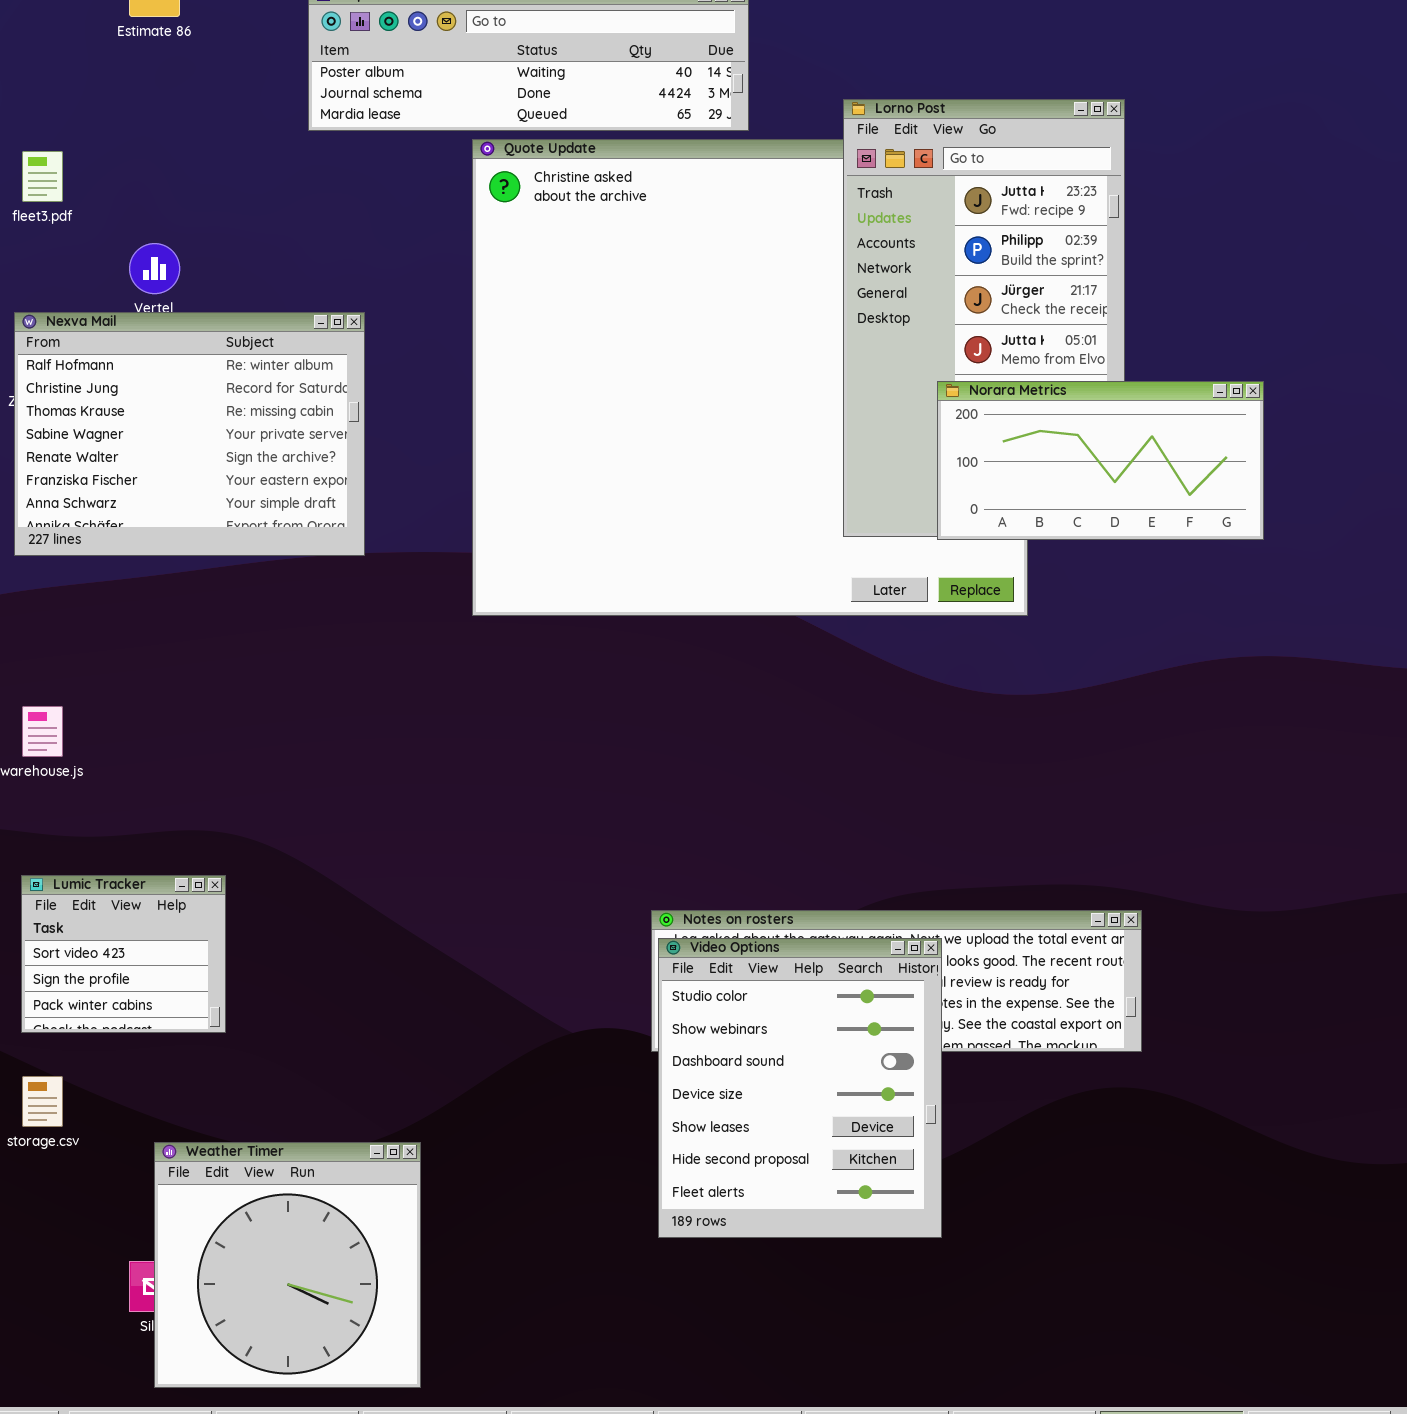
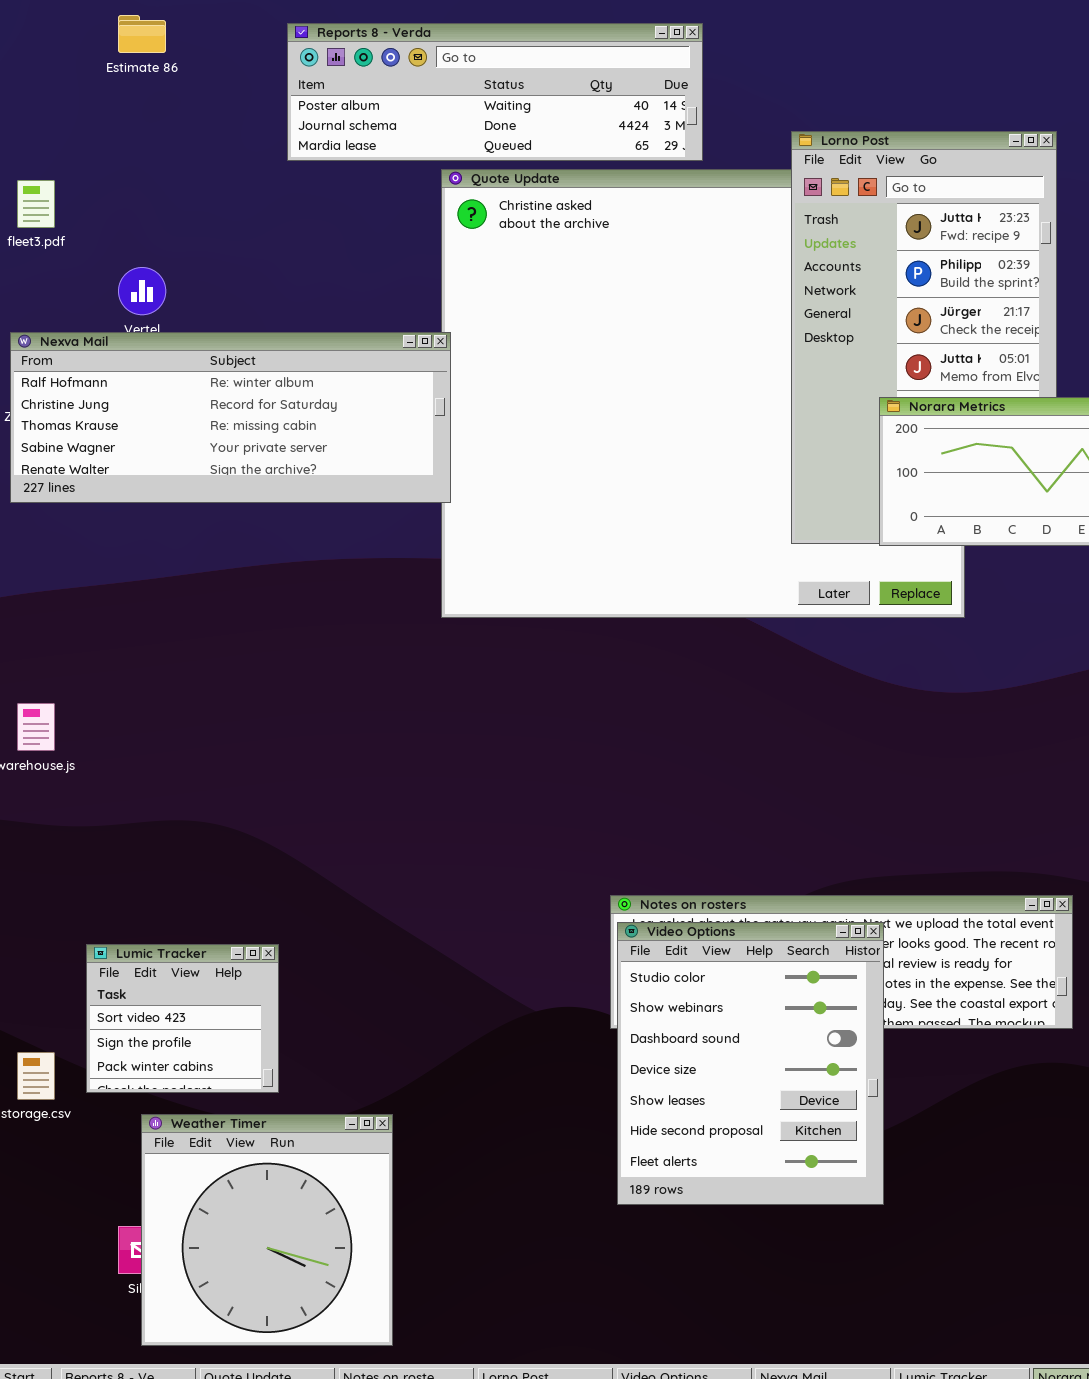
Nexva Mail: [14,312,365,556] -> [10,332,451,503], resized
Lumic Tracker: [21,875,226,1033] -> [86,944,279,1093], moved

